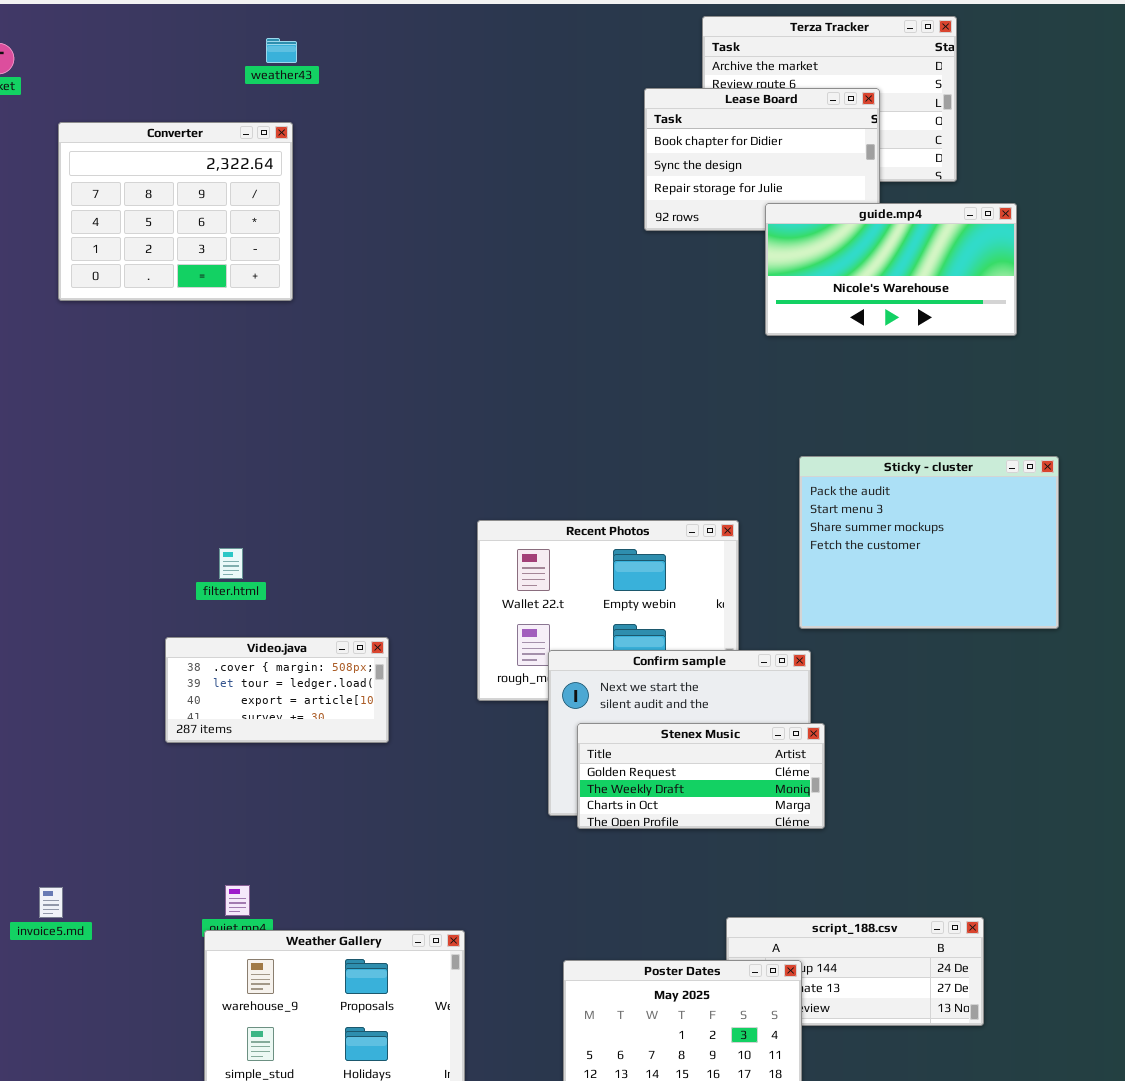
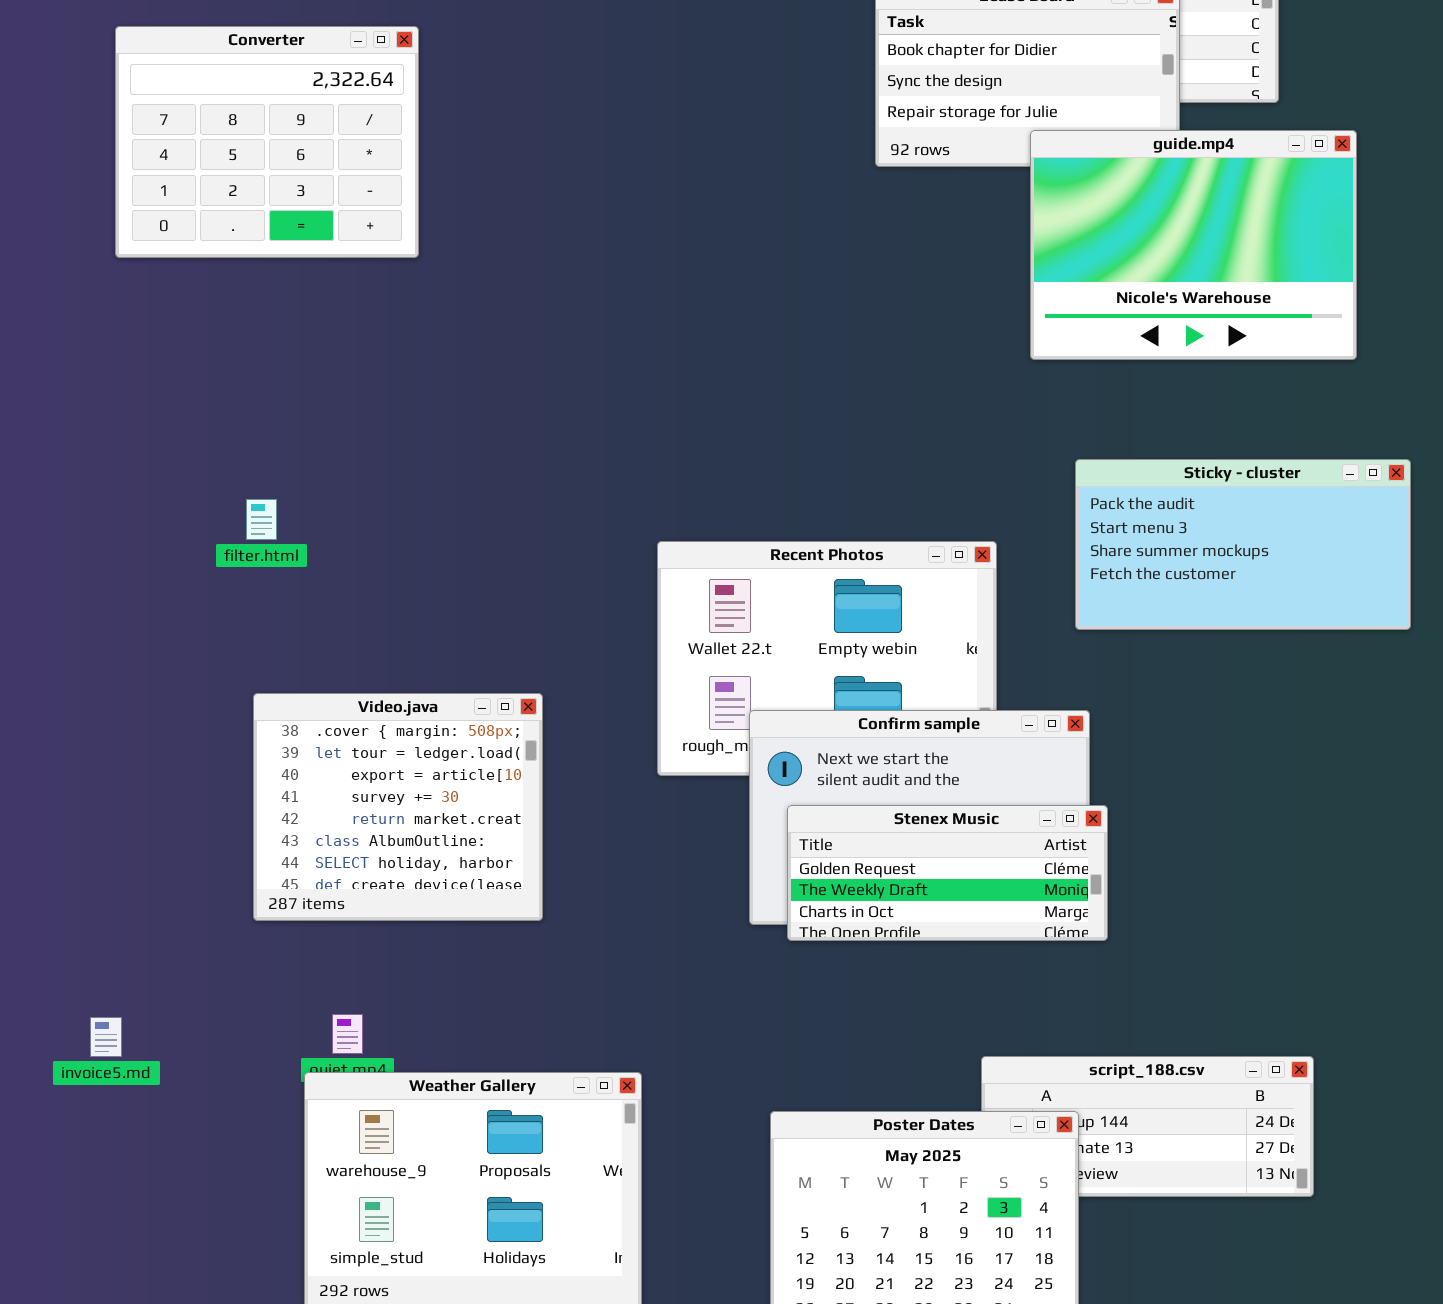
guide.mp4: [765,203,1017,336] -> [1030,130,1357,360], resized
Sticky - cluster: [799,456,1059,629] -> [1075,459,1411,630], resized
filter.html: [219,548,243,579] -> [246,499,277,540], moved
Video.java: [165,637,389,743] -> [253,693,543,921], resized

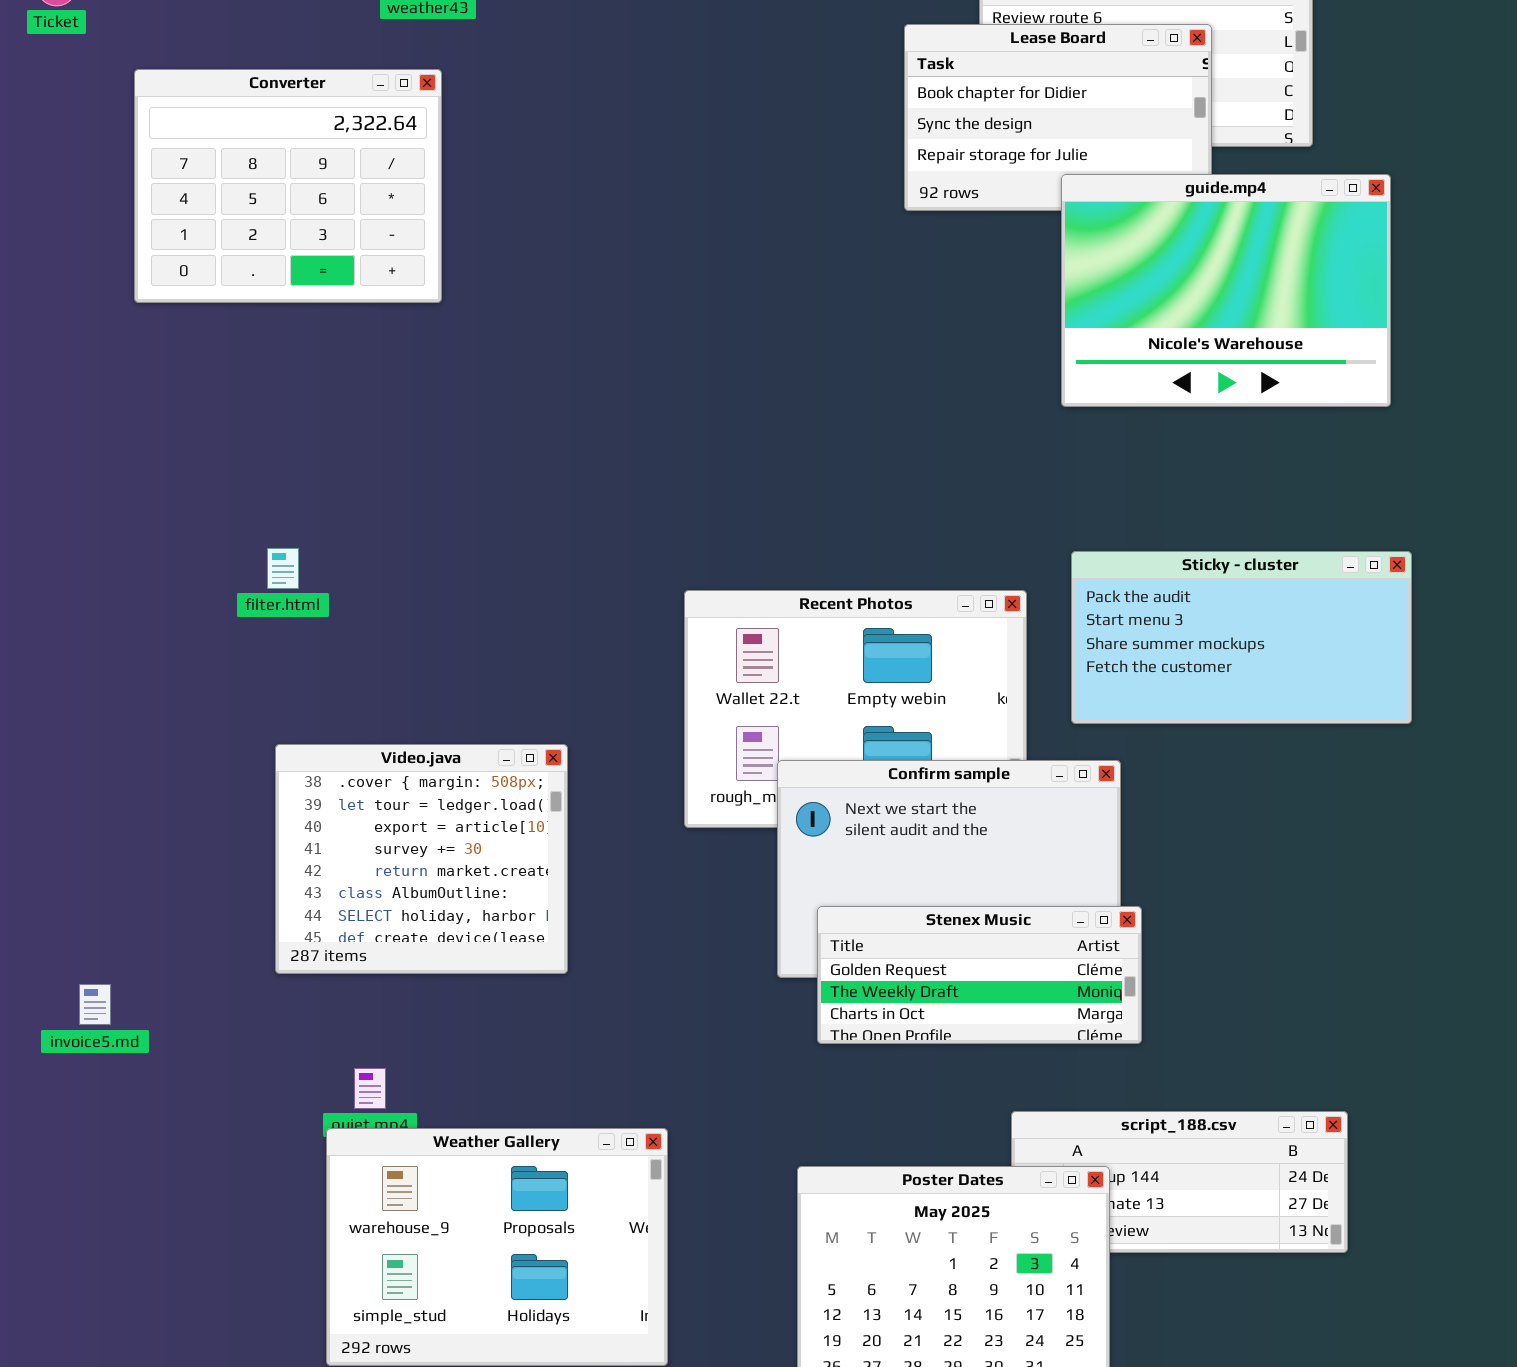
Sticky - cluster: [1075,459,1411,630] -> [1071,551,1412,724], moved
Stenex Music: [787,805,1108,941] -> [817,906,1142,1044], moved
invoice5.md: [90,1017,122,1057] -> [79,984,111,1025], moved

